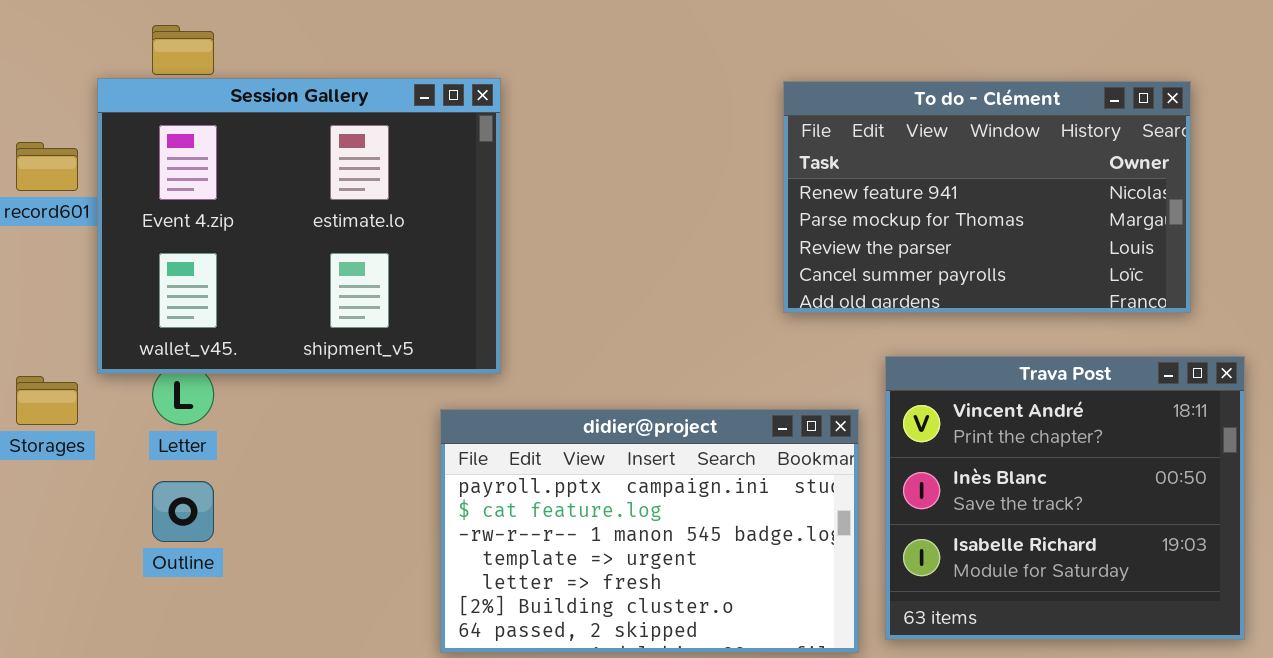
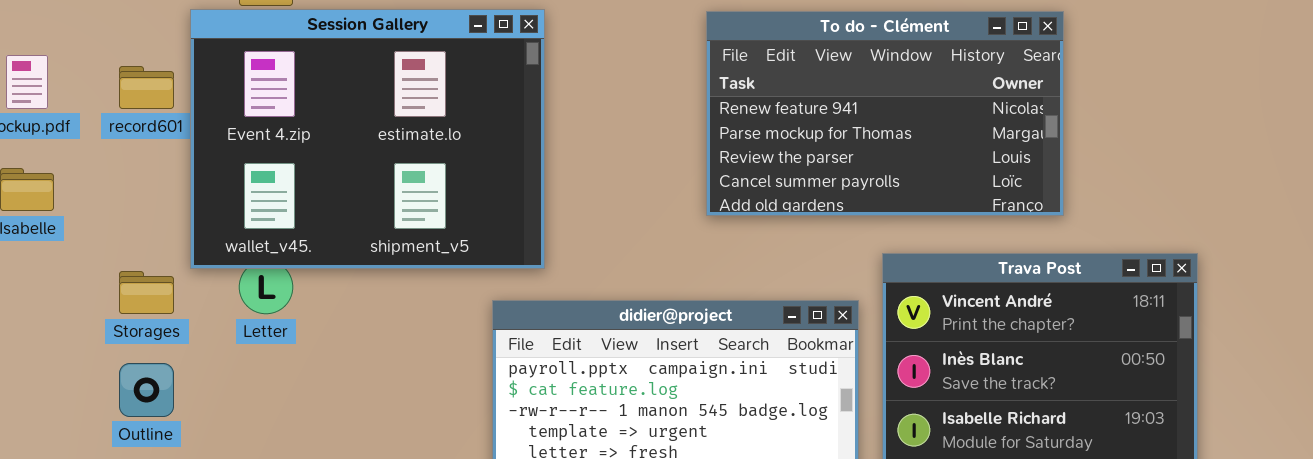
To do - Clément: [783,81,1191,313] -> [706,11,1064,216], moved
Outline: [152,481,214,542] -> [119,363,174,417], moved

